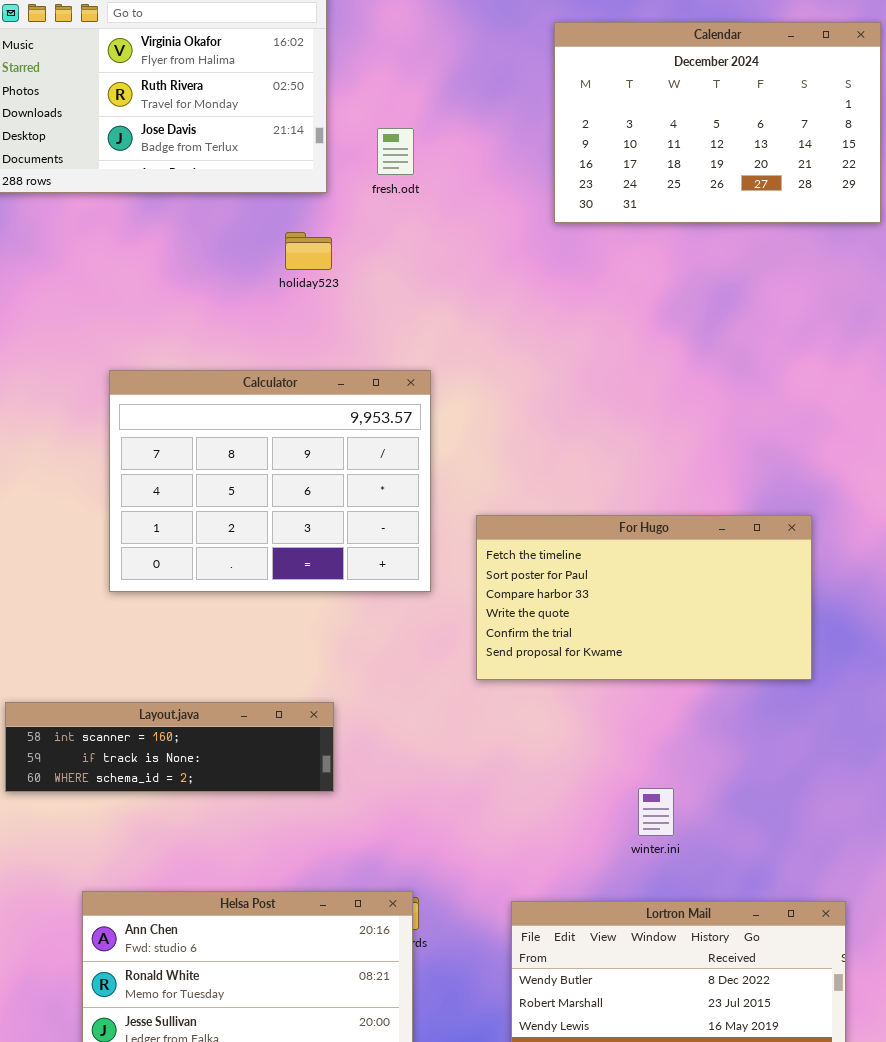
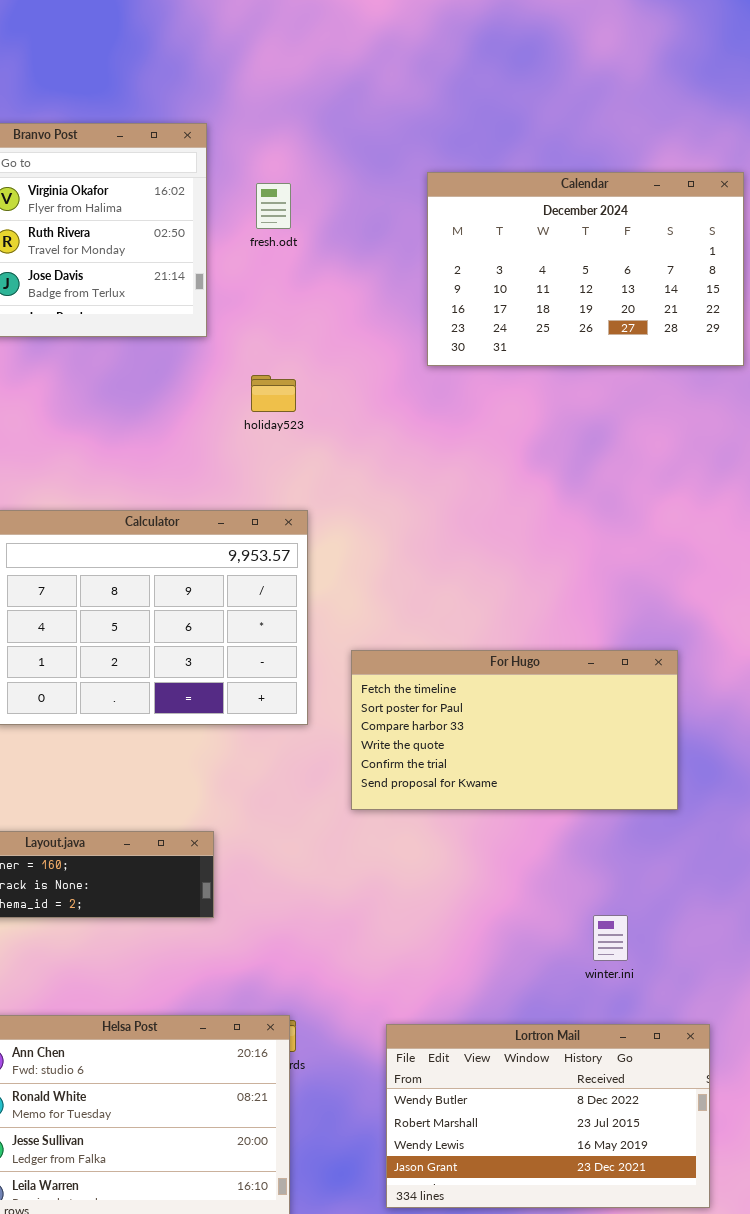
fresh.odt: [377,128,414,175] -> [256,183,291,229], moved
holiday523: [285,232,332,270] -> [251,375,296,412], moved
winter.ini: [638,788,674,836] -> [593,915,628,961], moved

